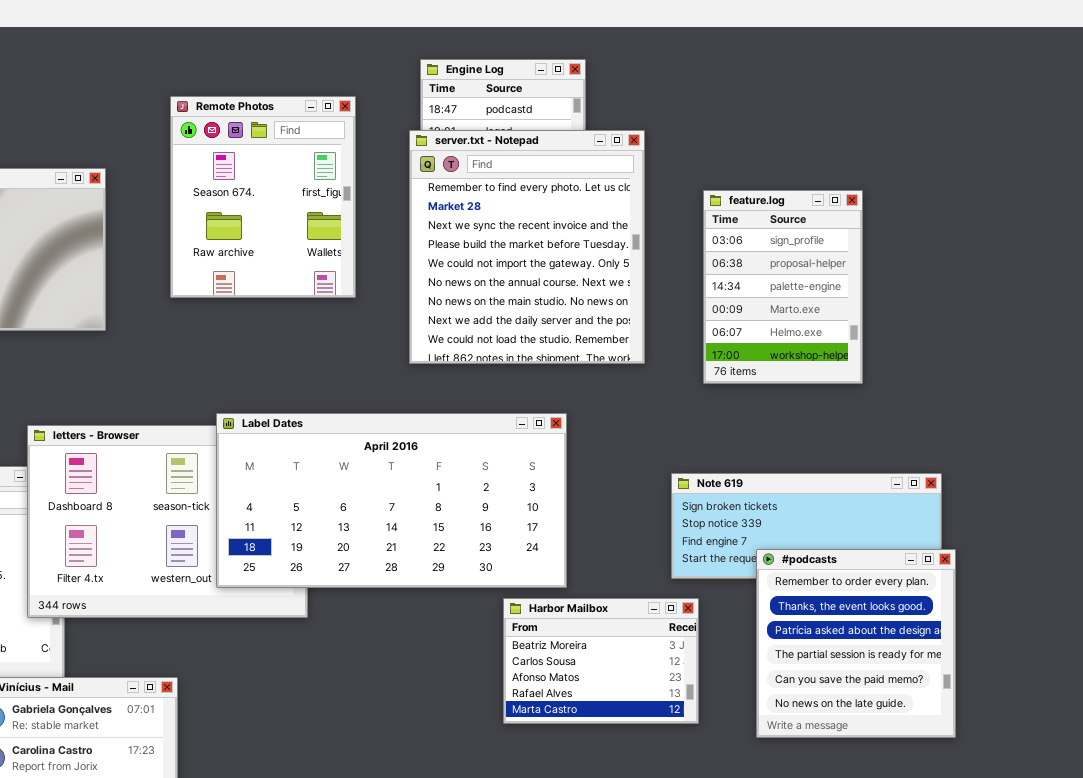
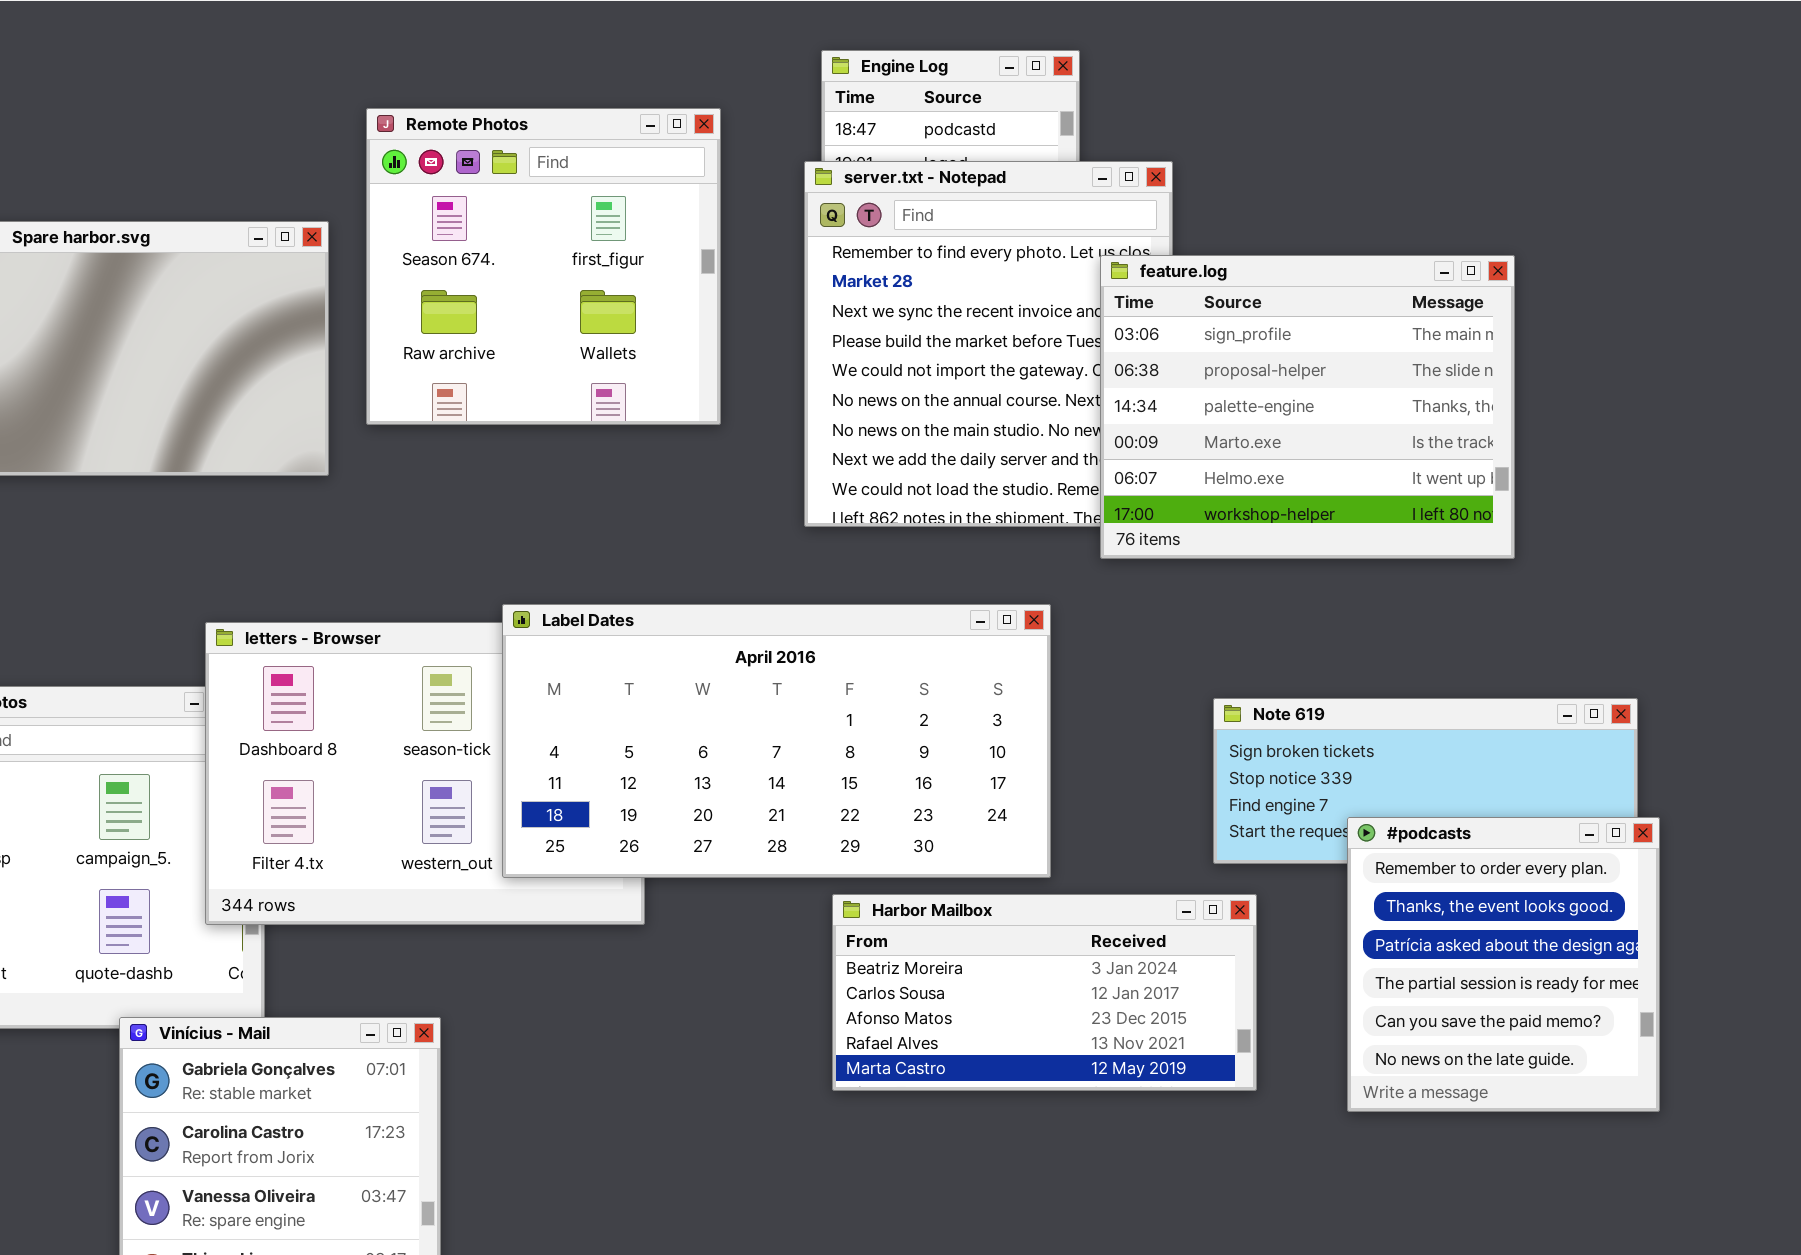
Remote Photos: [170,96,356,298] -> [366,108,721,425], resized
feature.log: [703,190,863,384] -> [1100,255,1515,559], resized
Harbor Mailbox: [503,598,699,724] -> [832,894,1257,1091], resized

